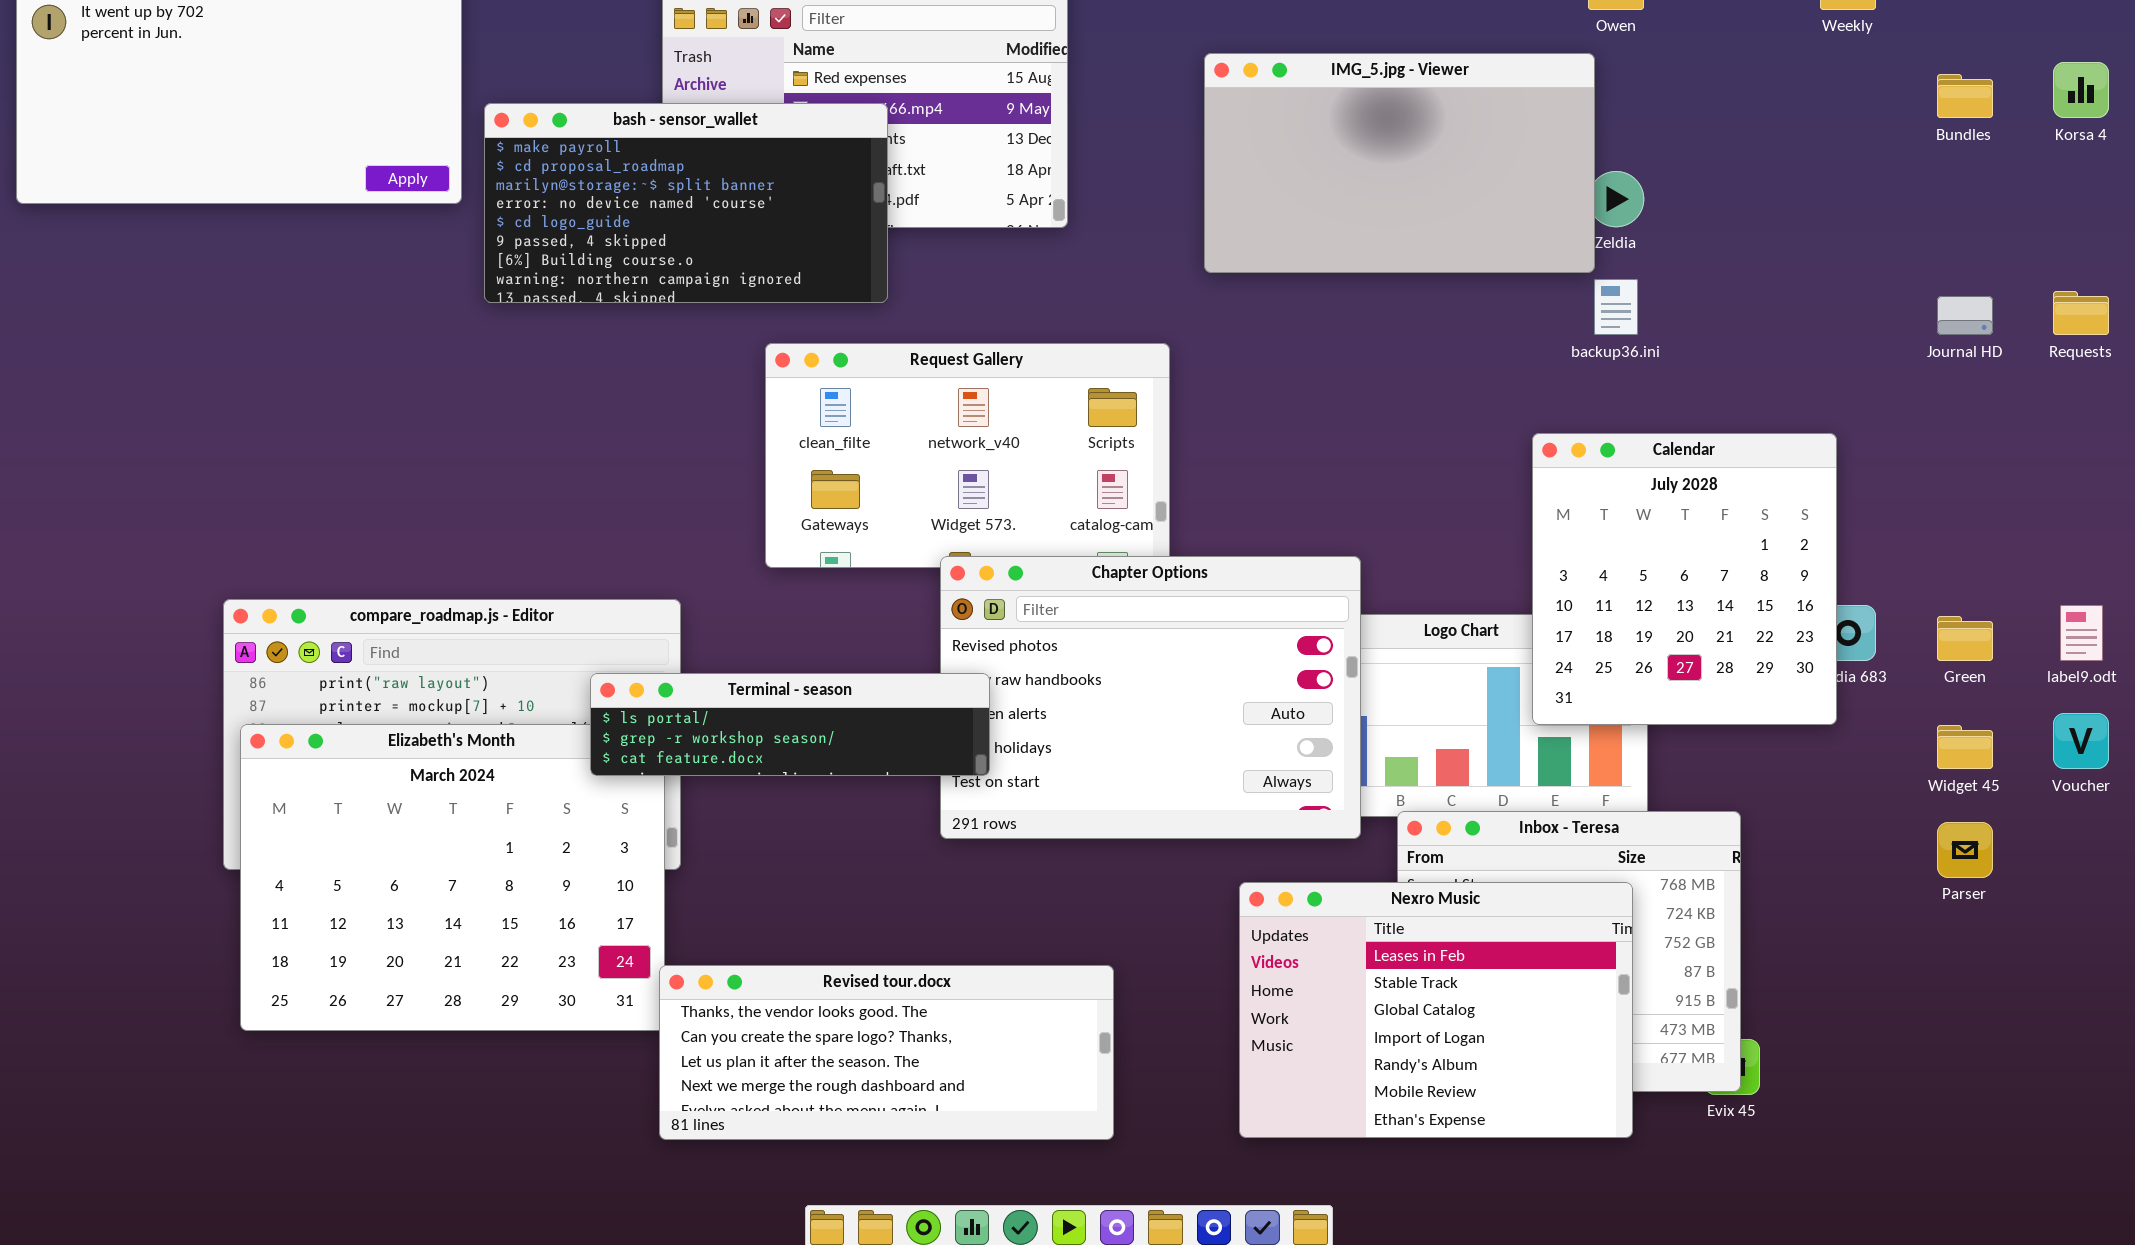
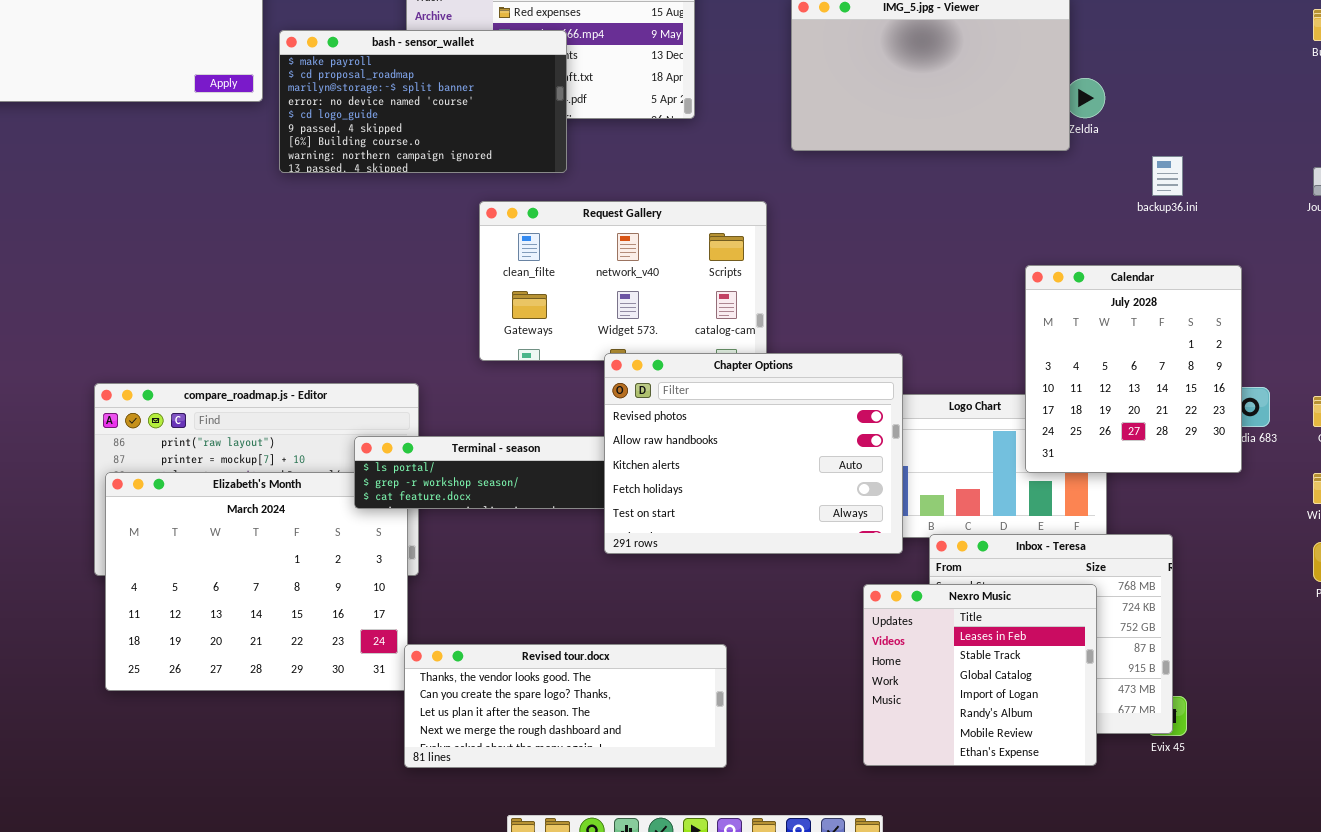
backup36.ini: [1594,279,1638,335] -> [1152,156,1183,196], moved
Chapter Options: [940,556,1361,839] -> [604,353,903,554], raised
Nexro Music: [1239,882,1633,1138] -> [863,584,1097,766], resized

